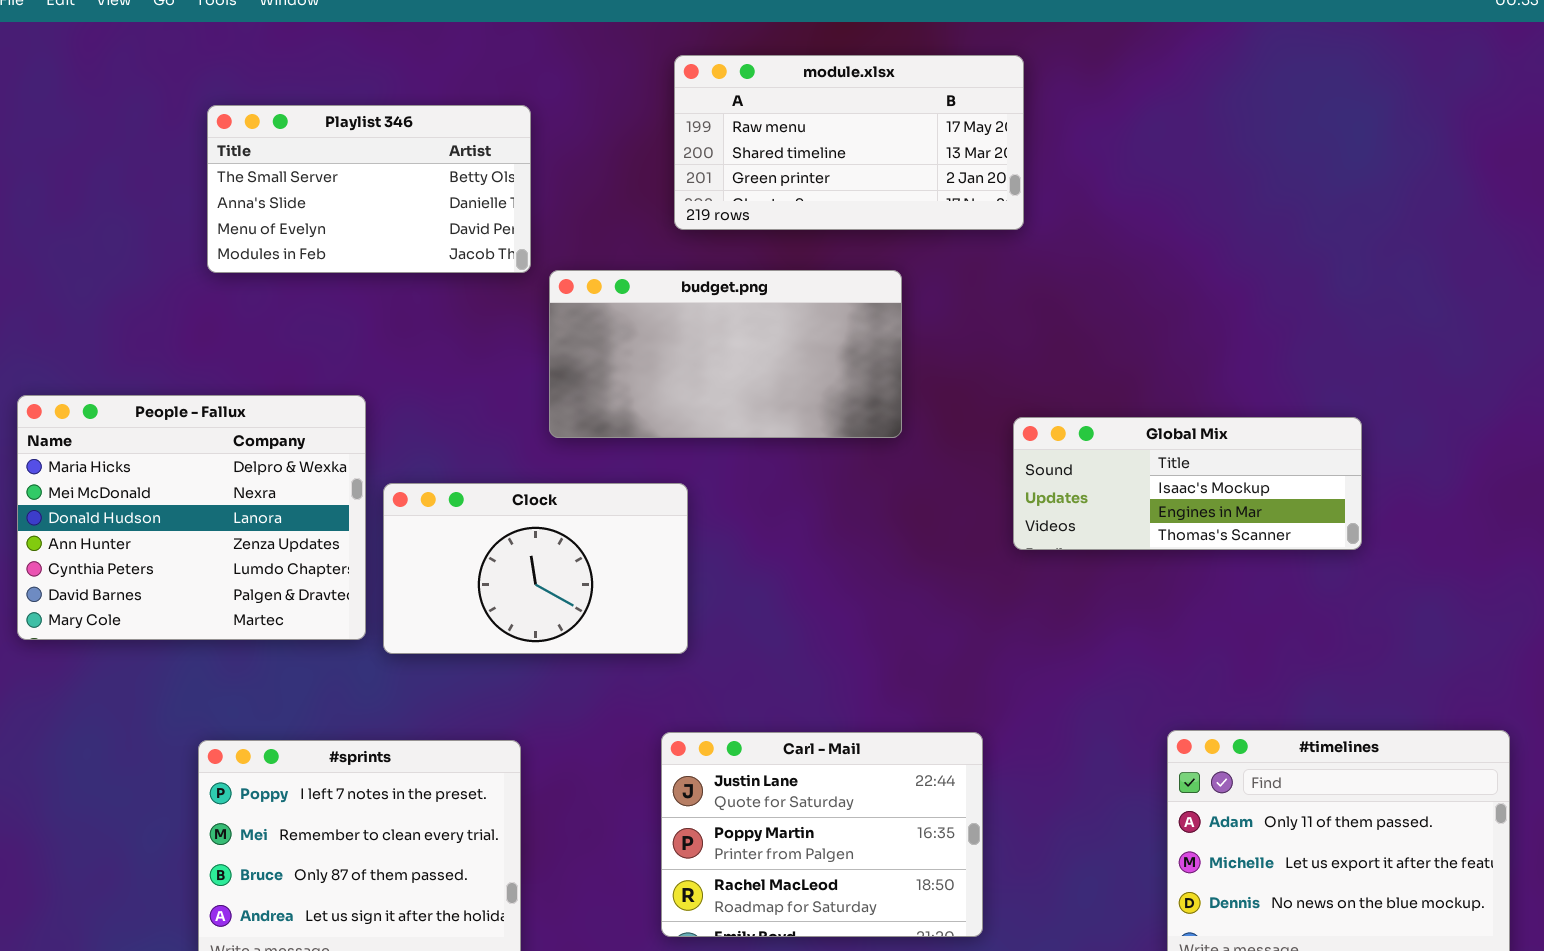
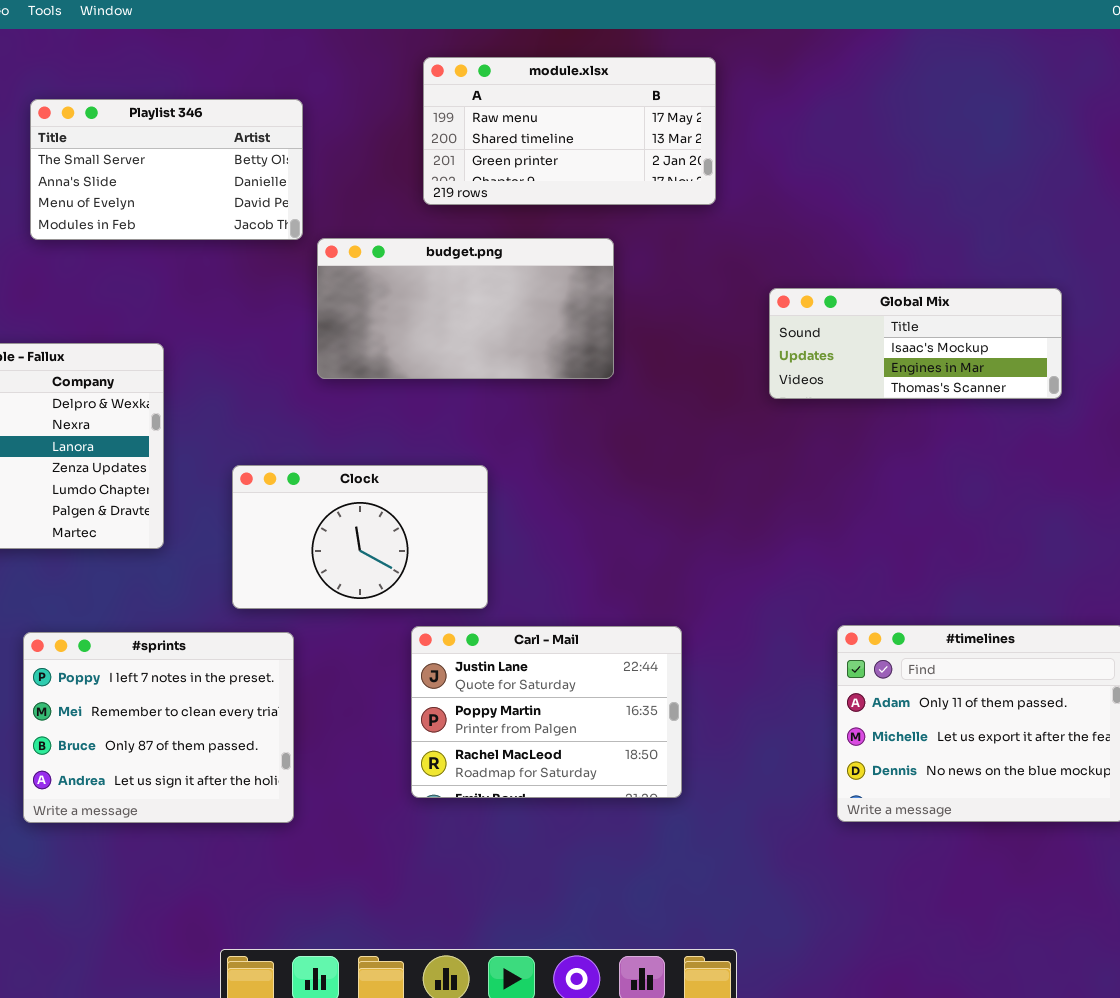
Global Mix: [1013,417,1362,550] -> [769,288,1062,399], moved
Clock: [383,483,688,654] -> [232,465,488,609], moved

